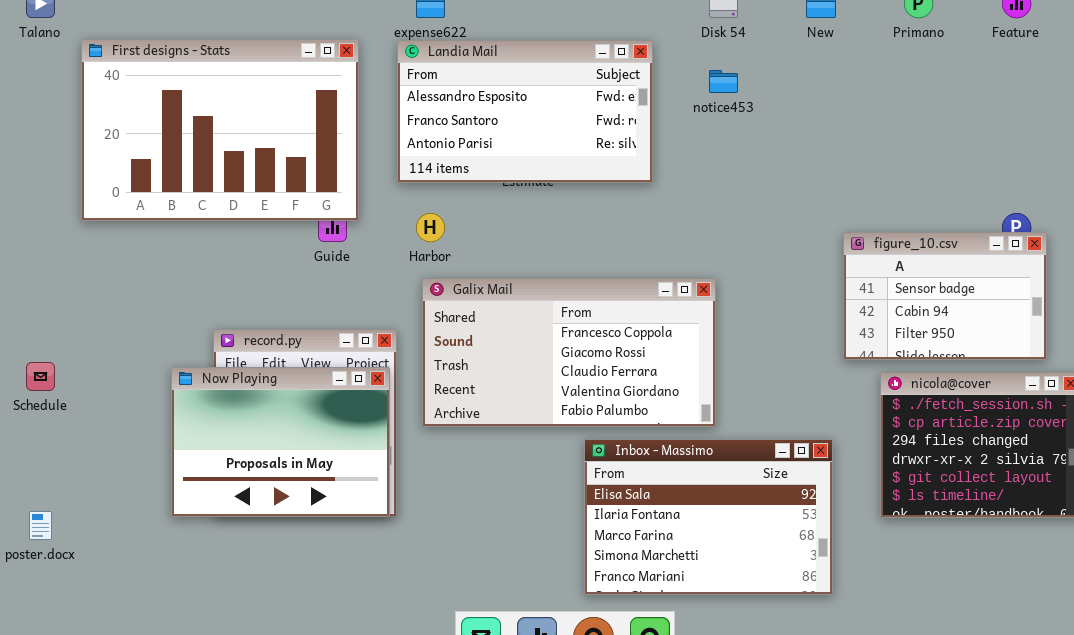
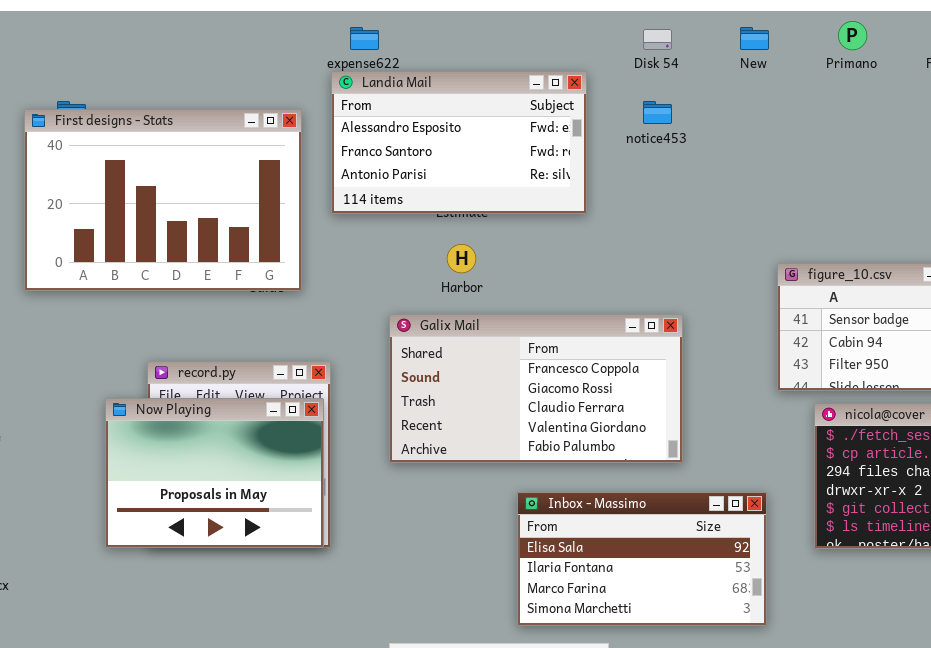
First designs - Stats: [81,39,359,221] -> [24,109,302,291], moved
Harbor: [416,213,445,242] -> [447,244,476,273], moved
Galix Mail: [422,278,716,427] -> [389,314,683,463], moved
Inbox - Massimo: [584,439,833,595] -> [517,492,767,626], resized

